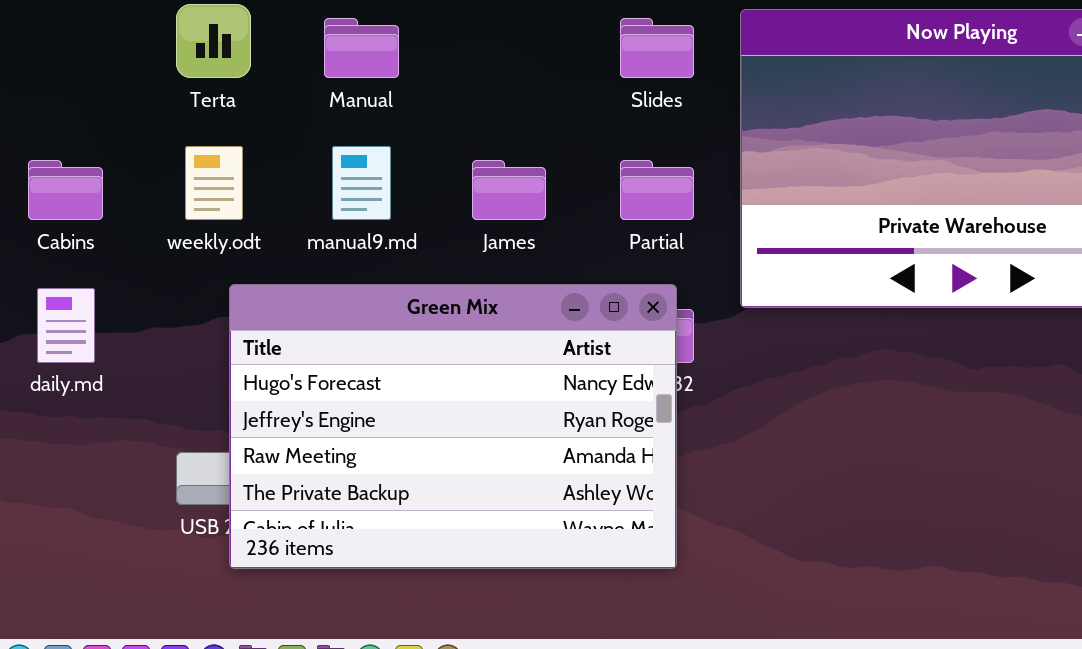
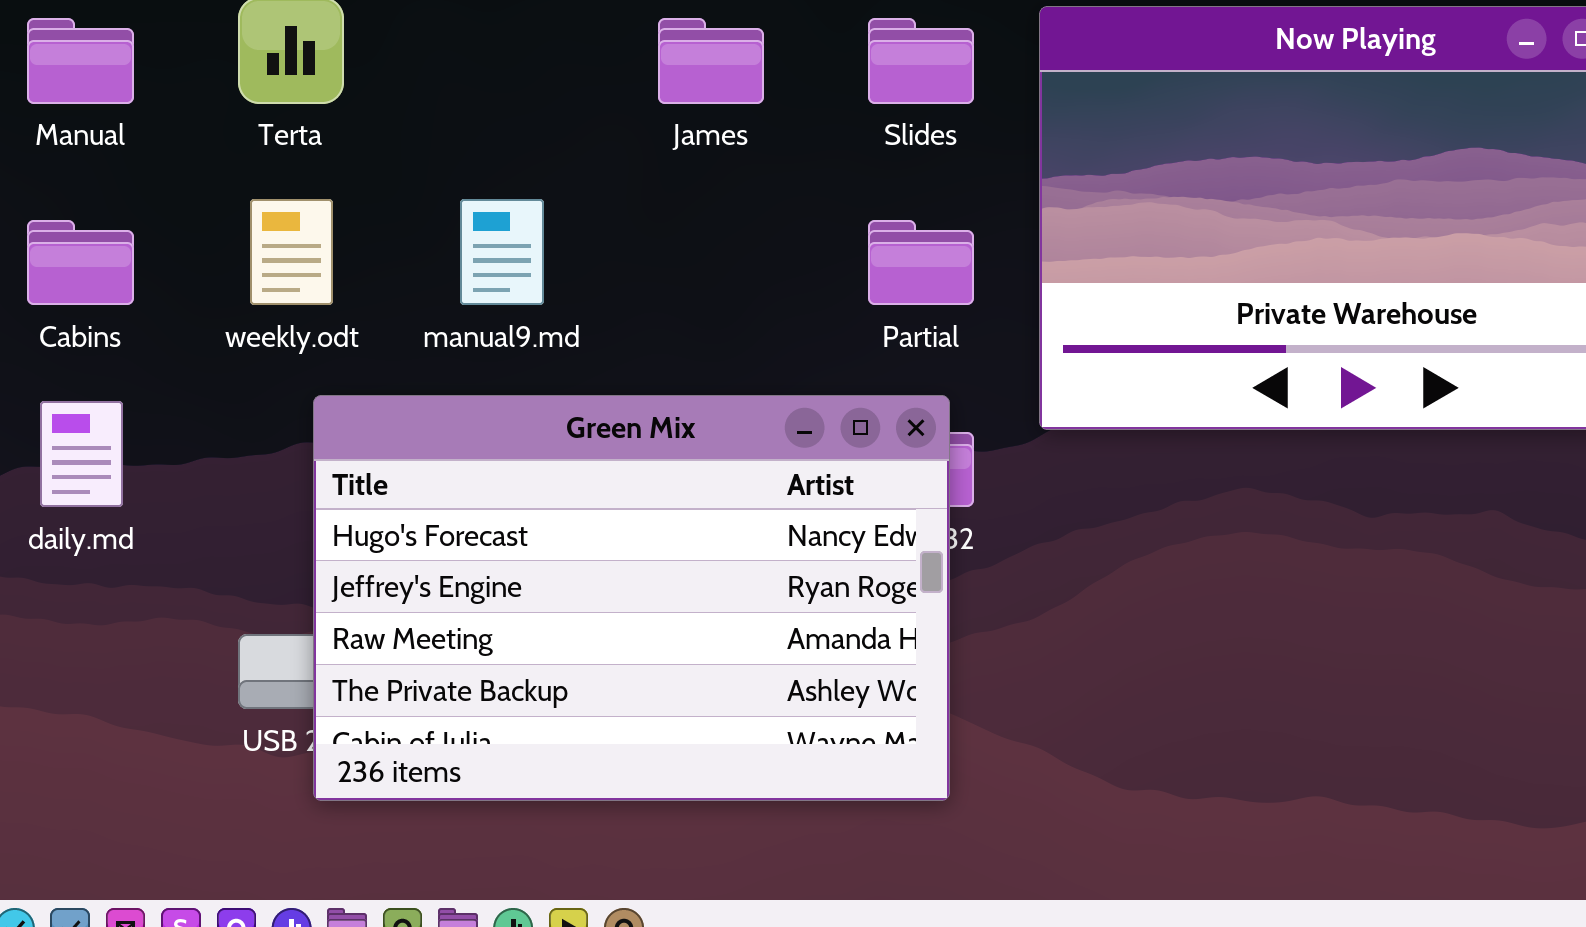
Manual: [324,18,399,78] -> [27,18,134,104], moved
James: [472,160,546,220] -> [658,18,764,104], moved

